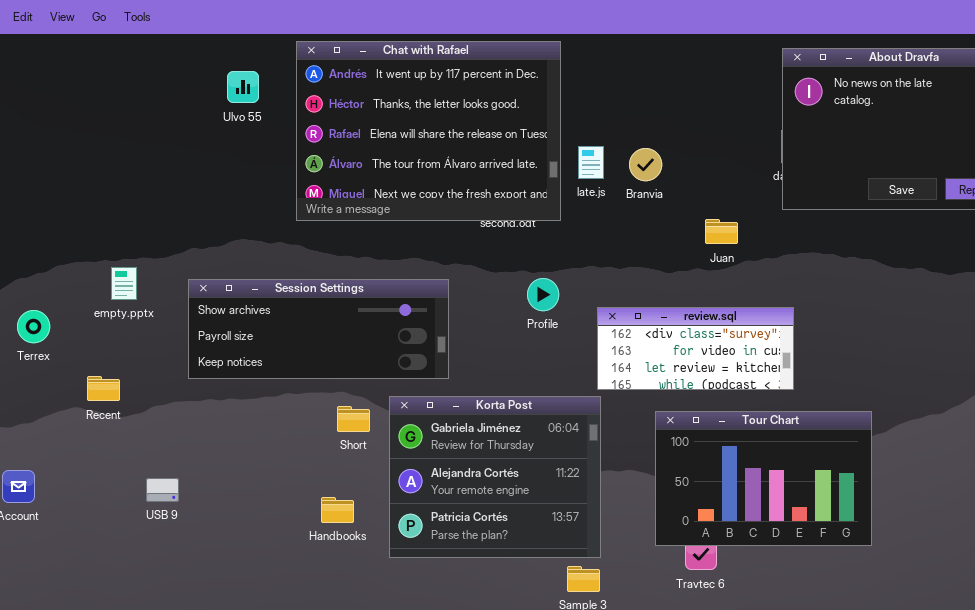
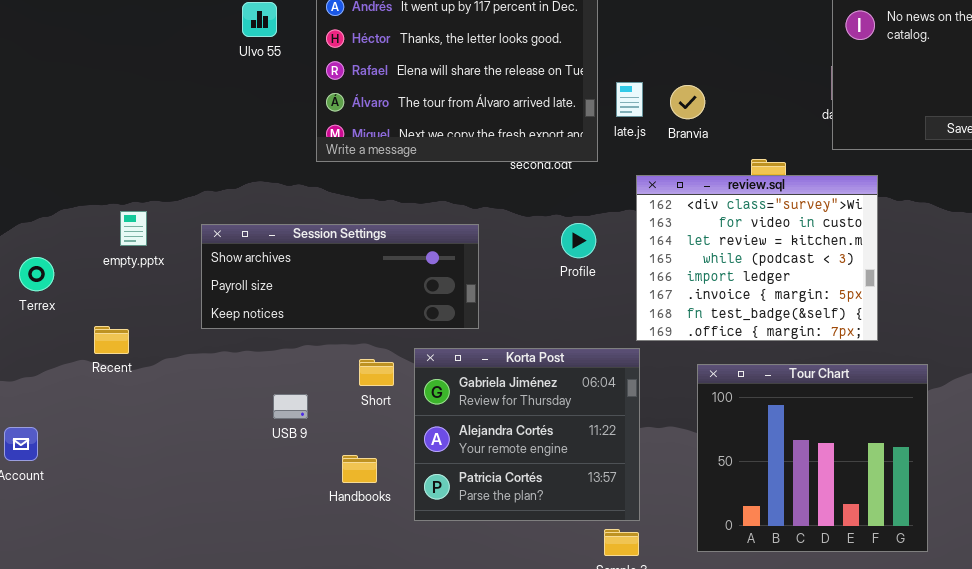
review.sql: [597,307,794,390] -> [636,175,878,341], resized
Tour Chart: [655,411,872,546] -> [697,364,928,552], resized
USB 9: [146,478,179,502] -> [273,394,308,419], moved

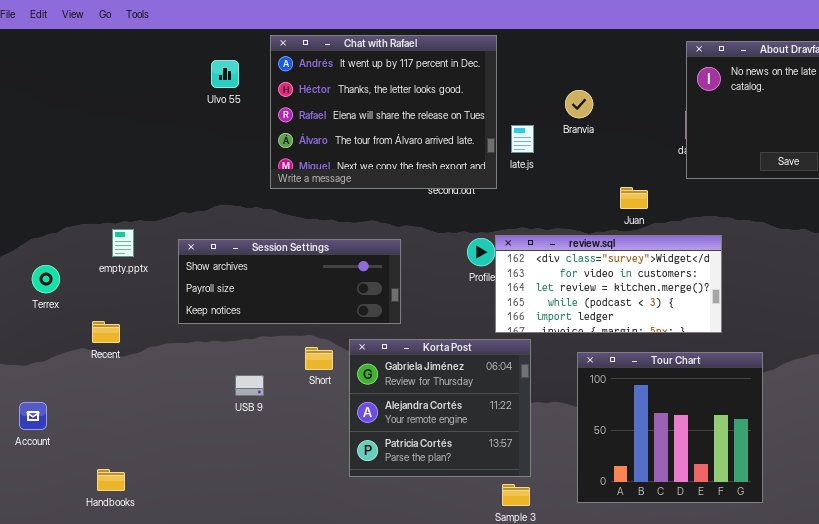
Branvia: [670,85,705,119] -> [565,90,593,118], moved
review.sql: [636,175,878,341] -> [495,235,722,333], resized
Handbooks: [342,455,377,483] -> [97,469,125,491], moved

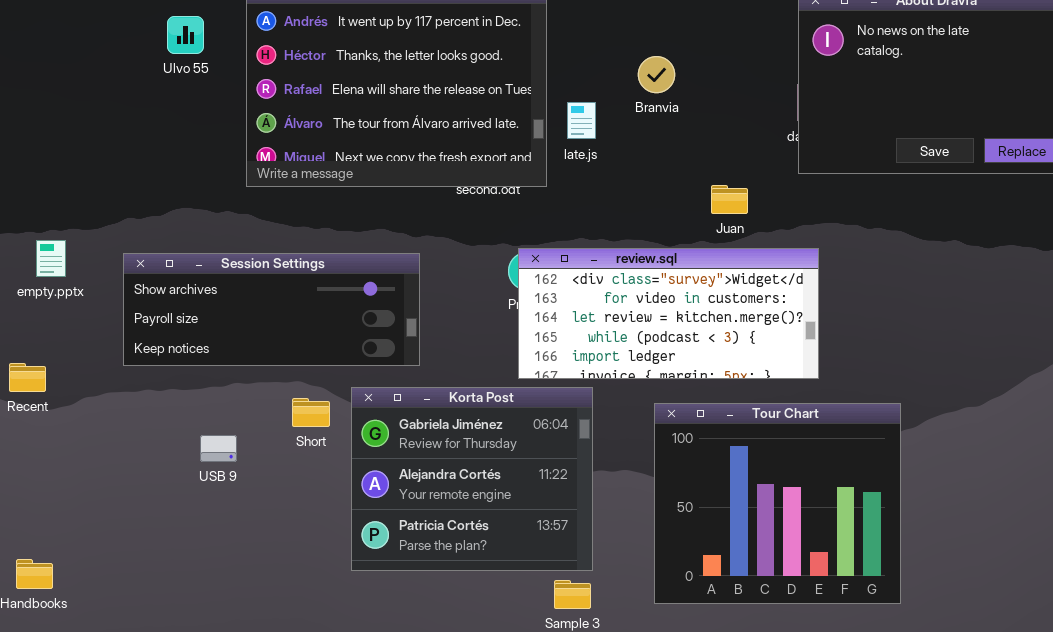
review.sql: [495,235,722,333] -> [518,248,819,379], moved

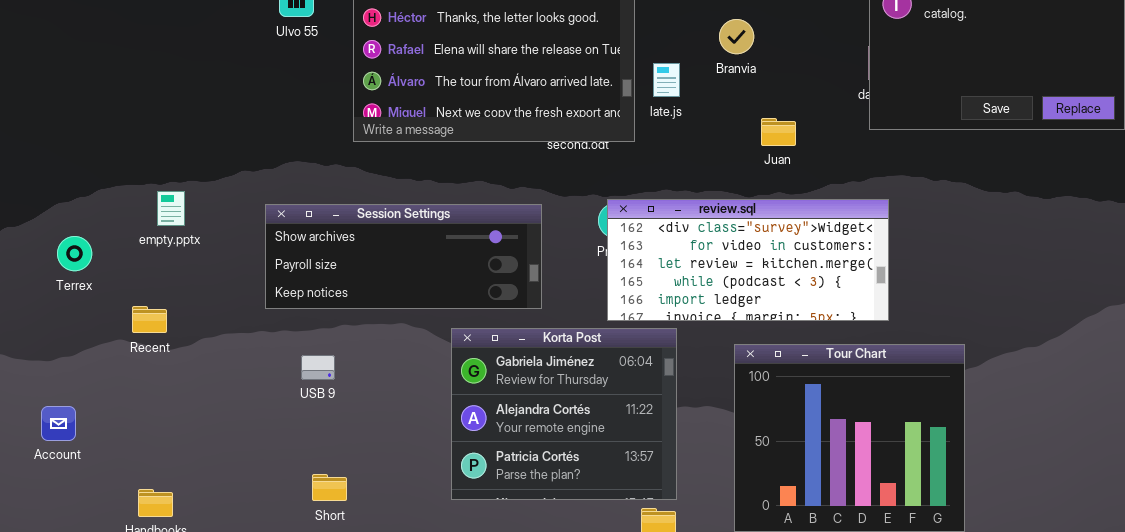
Juan: [711,185,748,214] -> [761,118,796,146], moved
Session Settings: [123,253,420,366] -> [265,204,542,309], moved
Short: [292,398,330,427] -> [312,474,347,501], moved
USB 9: [200,435,237,462] -> [301,355,335,380], moved

